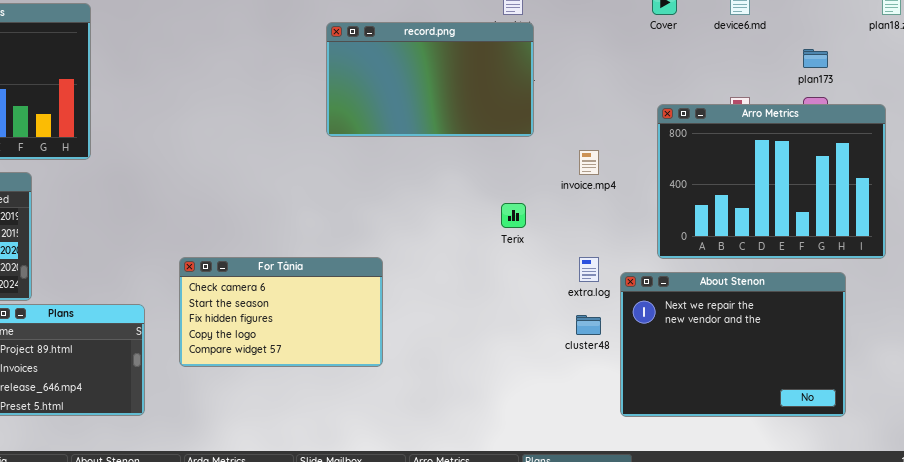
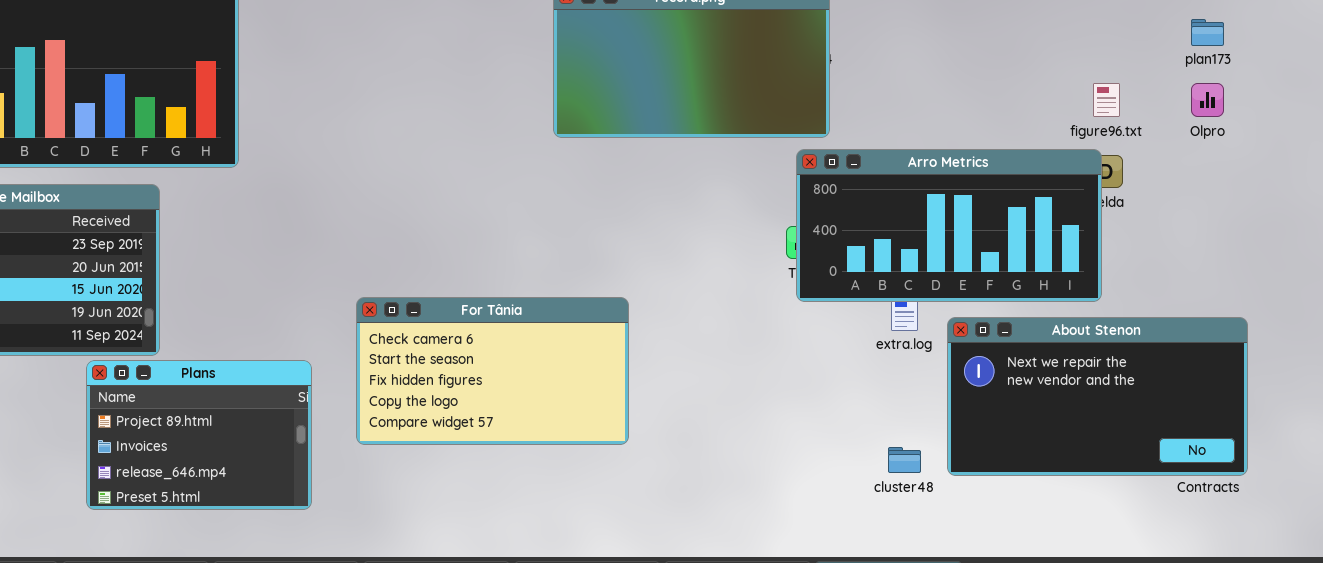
Arro Metrics: [657,104,886,259] -> [796,149,1102,302], moved, resized
About Stenon: [620,272,846,417] -> [947,317,1248,476], resized
cluster48: [576,315,601,335] -> [888,447,921,473], moved

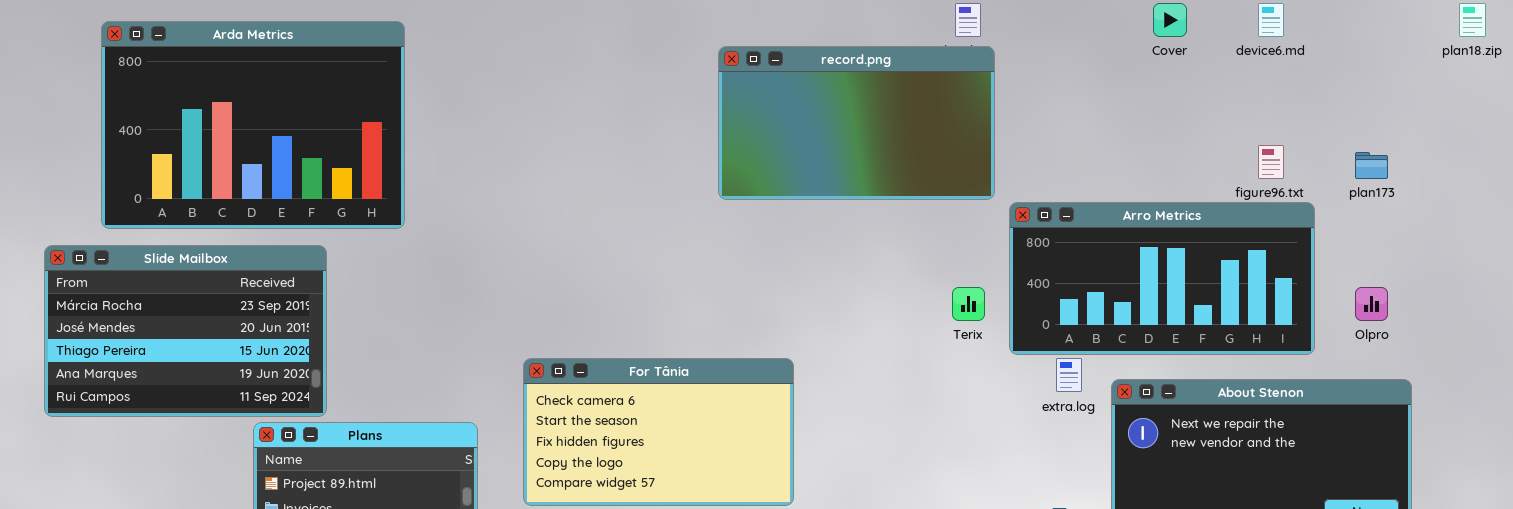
plan173: [1191,19,1224,46] -> [1355,152,1388,179], moved
Olpro: [1191,83,1224,117] -> [1355,287,1388,321], moved
Arro Metrics: [796,149,1102,302] -> [1009,202,1315,355], moved

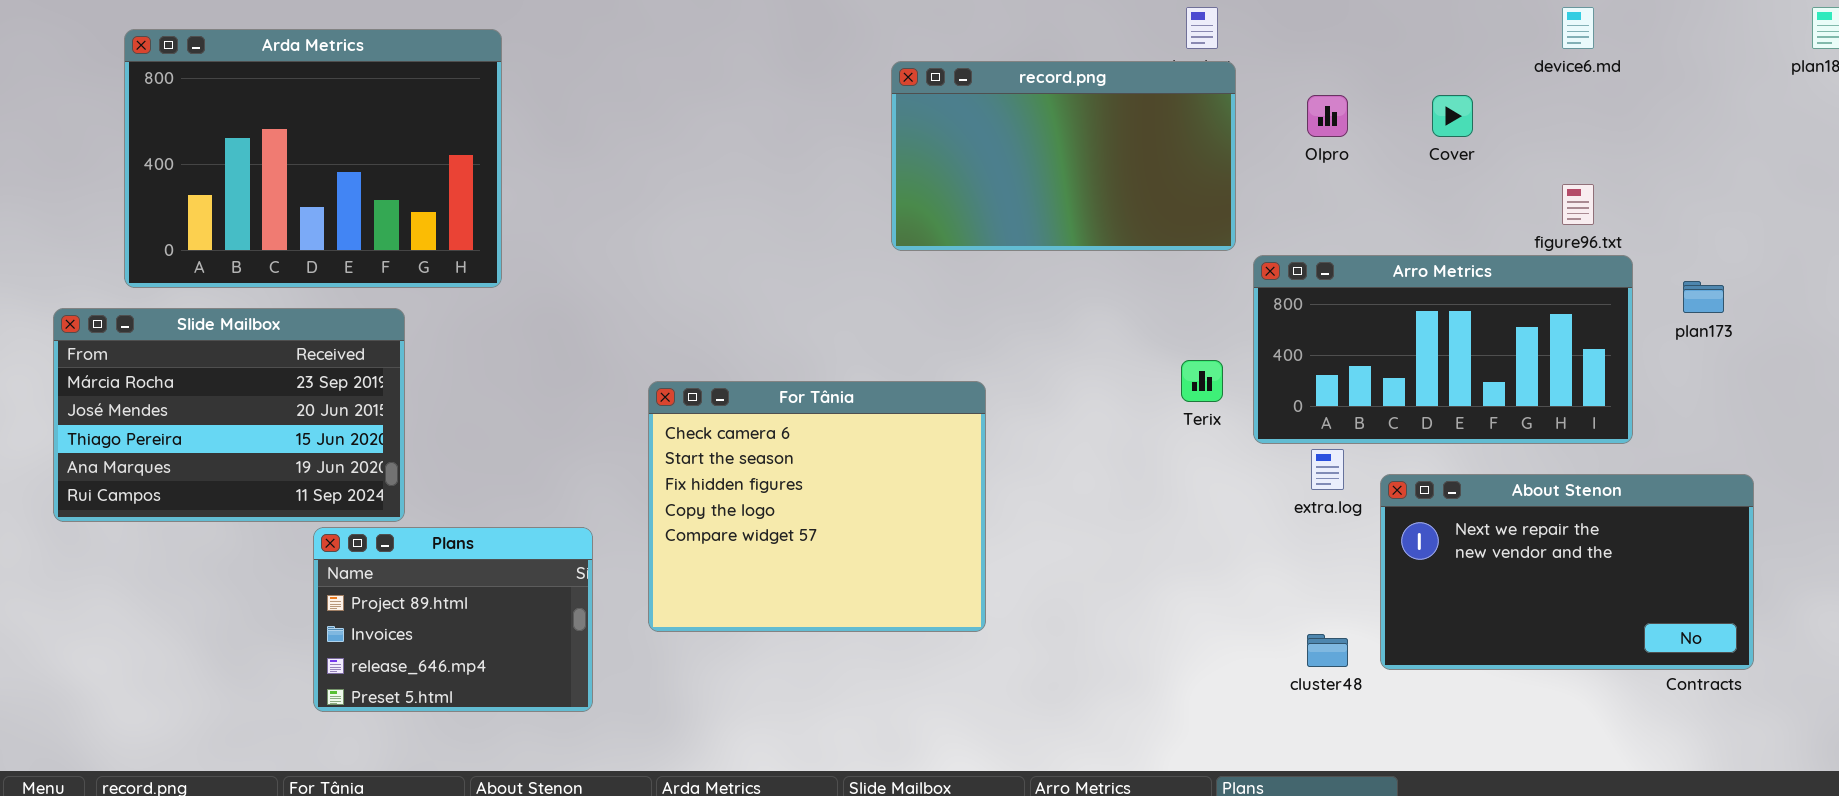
Cover: [1153,3,1187,37] -> [1432,95,1473,137], moved
plan173: [1355,152,1388,179] -> [1683,281,1724,313], moved
Olpro: [1355,287,1388,321] -> [1307,95,1348,137], moved
For Tânia: [523,358,794,506] -> [648,381,986,632], resized

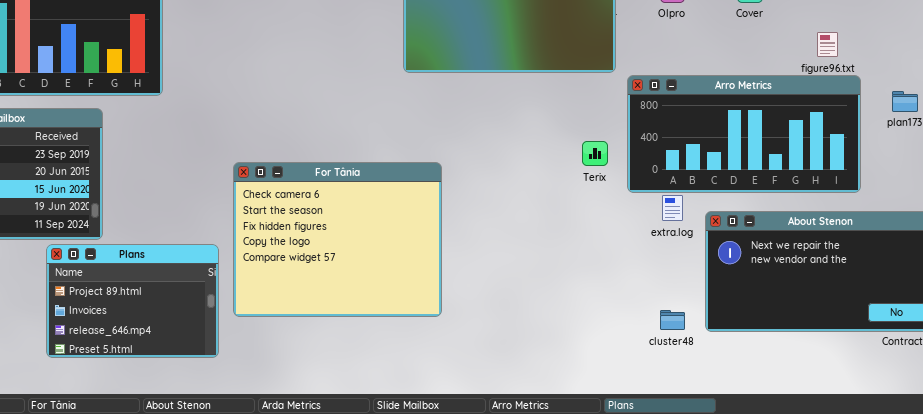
For Tânia: [648,381,986,632] -> [233,162,442,317], moved

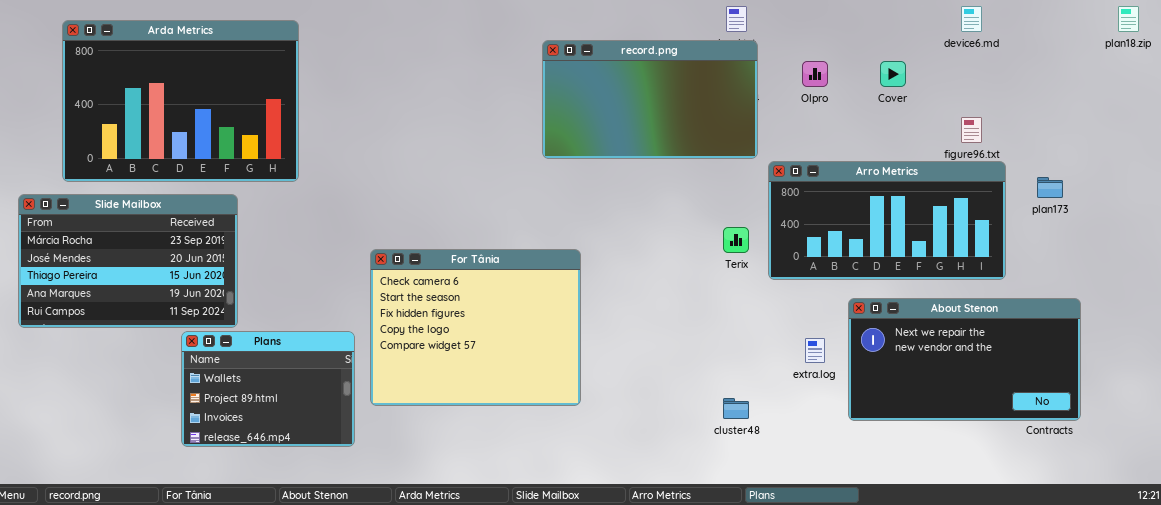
extra.log: [662,195,683,221] -> [805,338,825,363], moved
Plans: [46,244,219,358] -> [181,331,355,447], scrolled up 1 row
cluster48: [660,310,685,330] -> [723,398,749,419], moved

